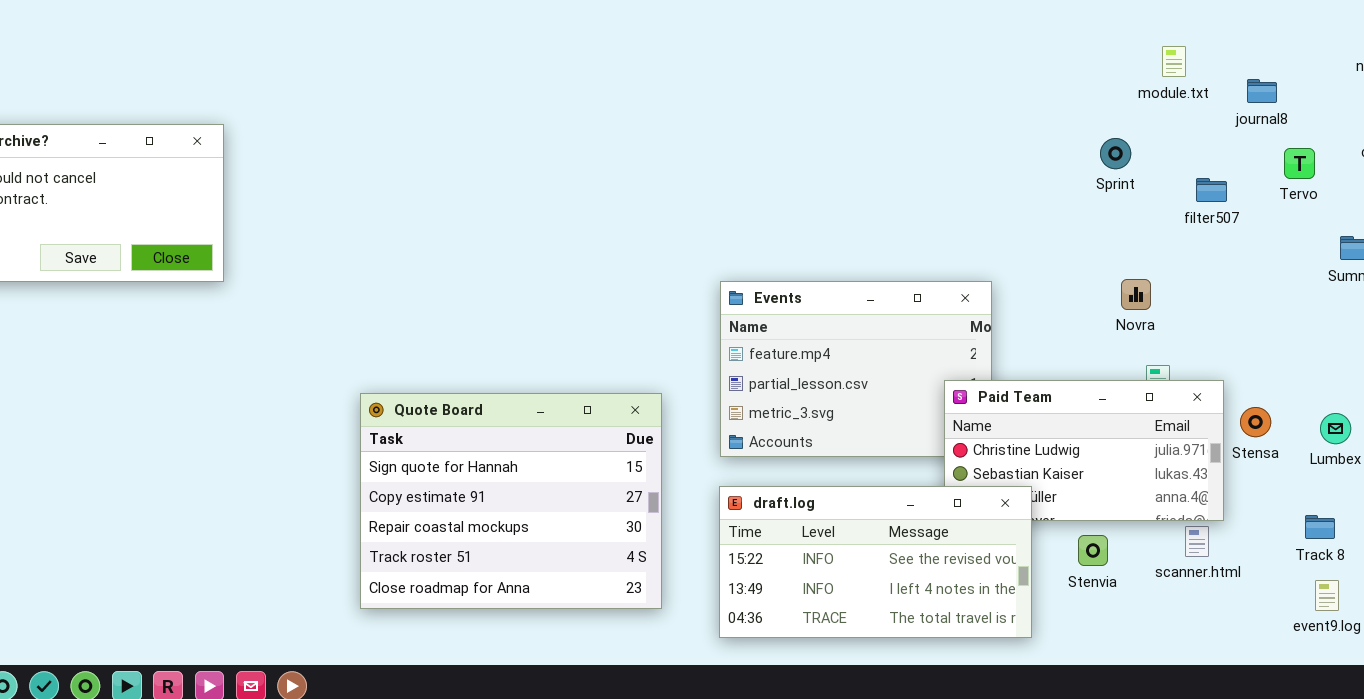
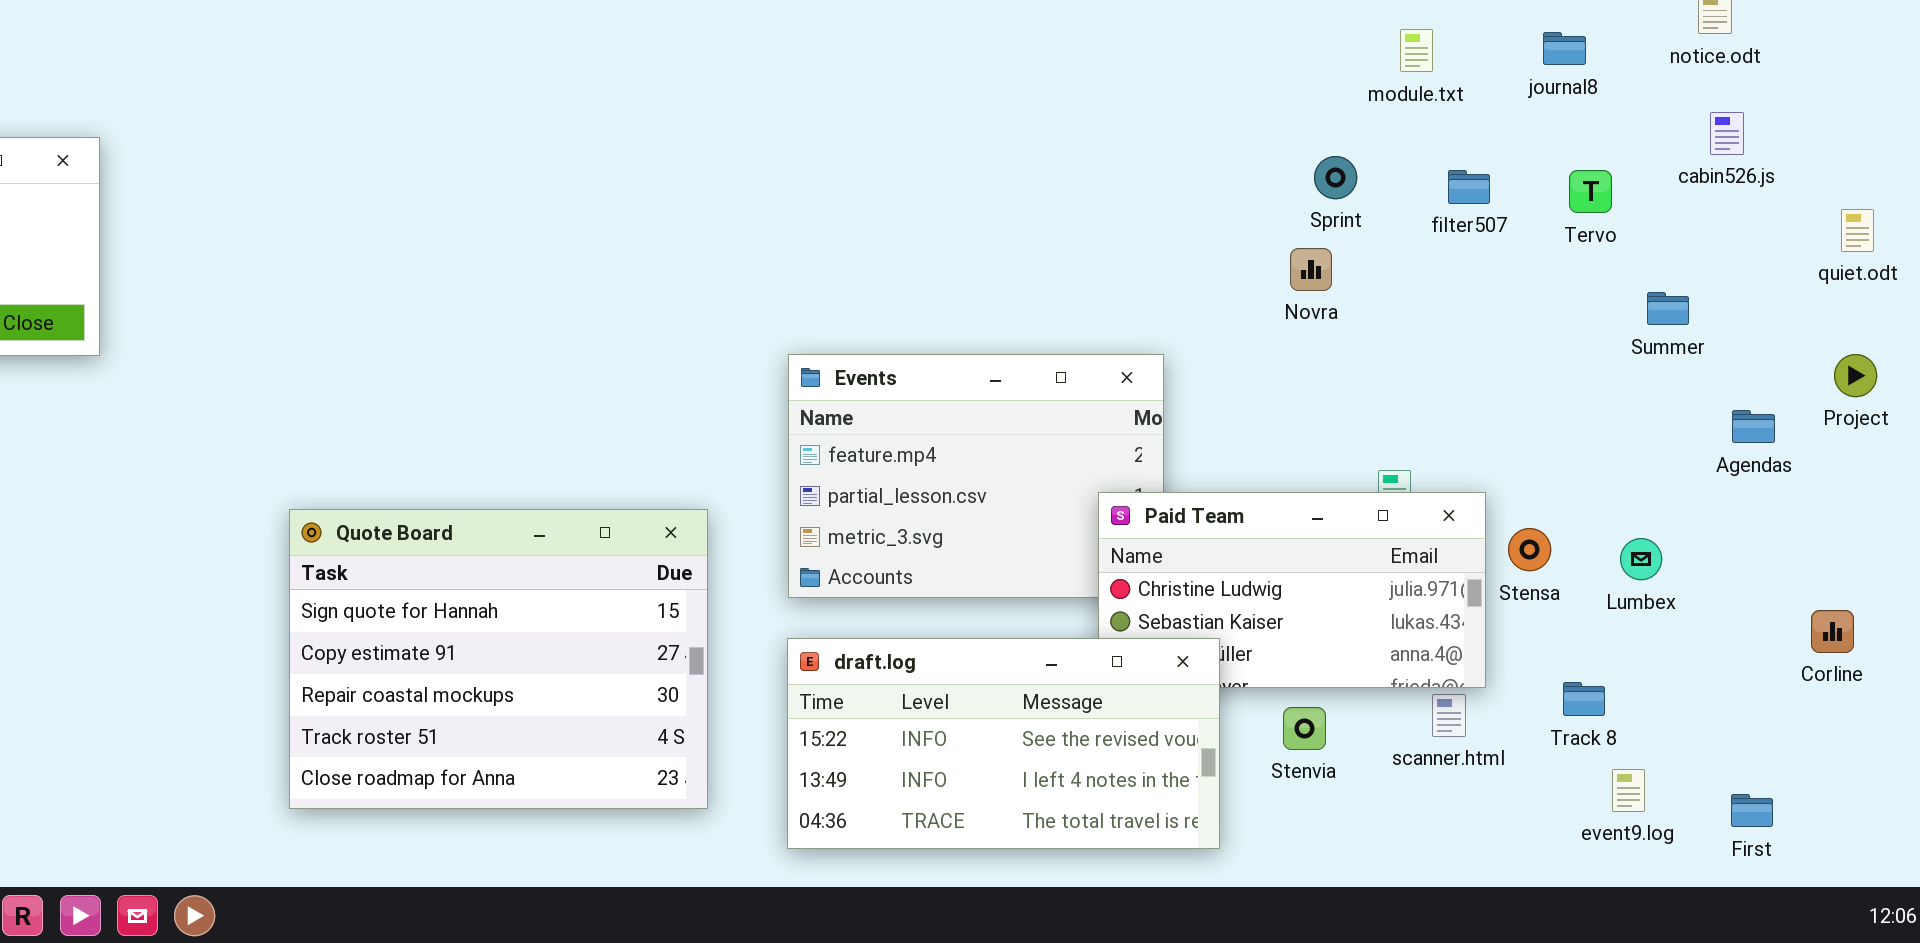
journal8: [1247,79,1277,103] -> [1543,32,1586,65], moved
filter507: [1196,178,1227,202] -> [1448,170,1490,204], moved
Novra: [1121,279,1151,310] -> [1290,248,1332,291], moved
Track 8: [1305,515,1335,539] -> [1563,682,1605,716], moved

